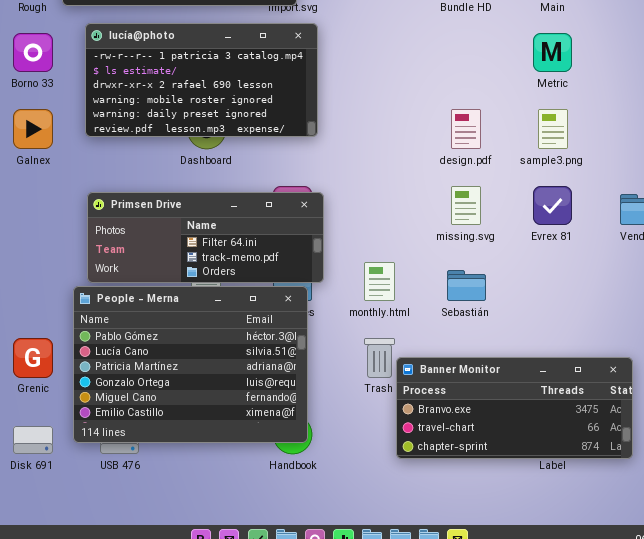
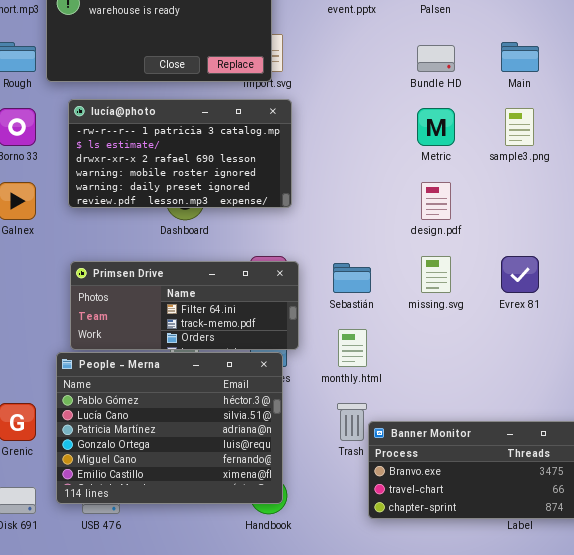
Metric: [533,33,572,72] -> [417,108,455,146], moved
sample3.png: [538,109,568,149] -> [505,108,534,146], moved
Sebastián: [447,270,486,301] -> [333,263,371,293], moved

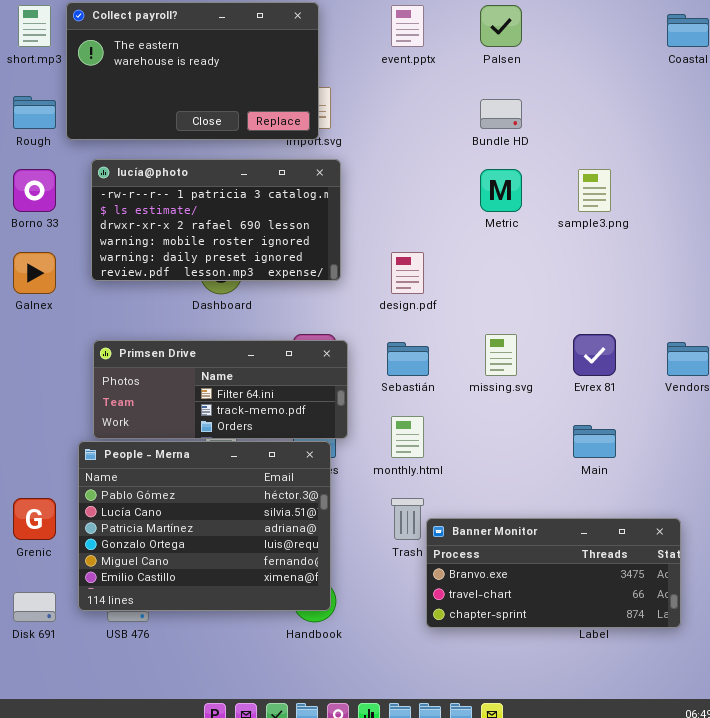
Main: [501,42,539,72] -> [573,425,616,458], moved
design.pdf: [421,182,451,220] -> [391,252,424,294], moved

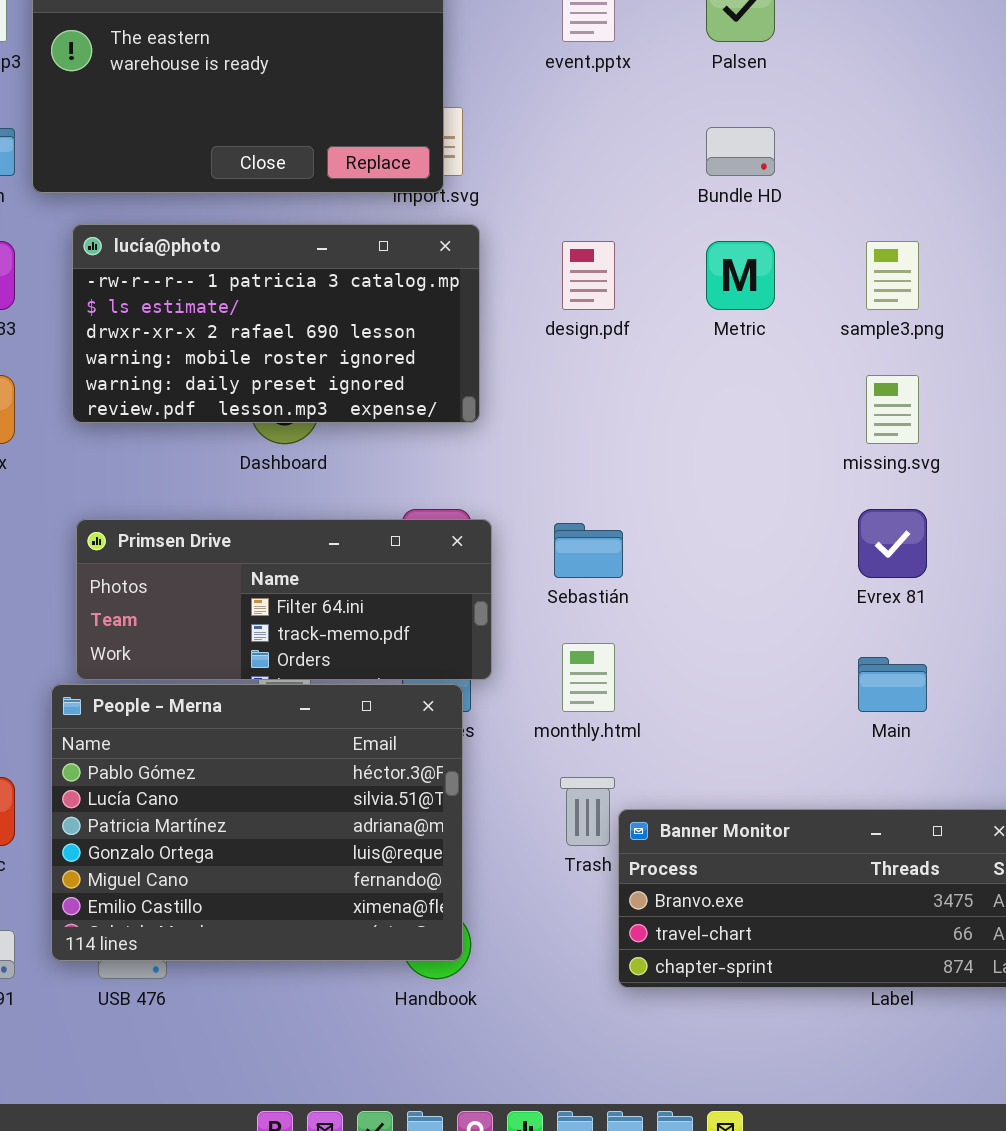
design.pdf: [391,252,424,294] -> [562,241,615,310], moved
missing.svg: [485,334,517,376] -> [866,375,919,444], moved

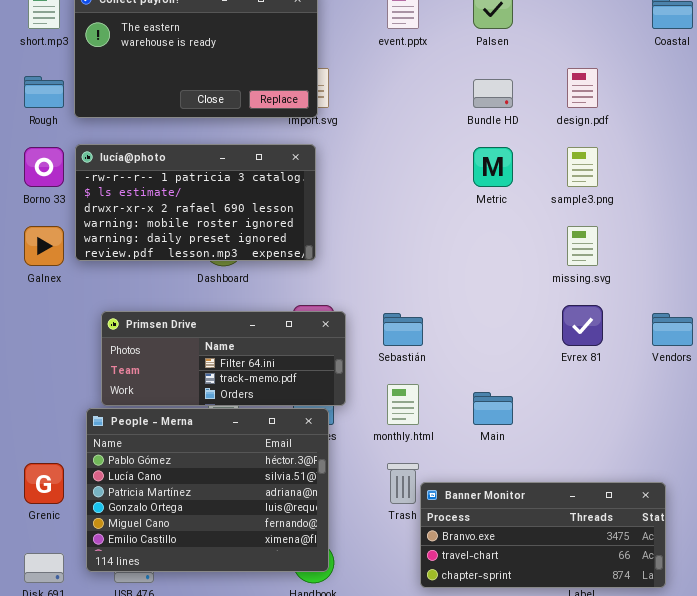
lucía@photo: [72,224,480,423] -> [75,144,316,261], moved
design.pdf: [562,241,615,310] -> [567,68,598,108], moved
Main: [858,657,927,712] -> [473,392,513,425], moved

